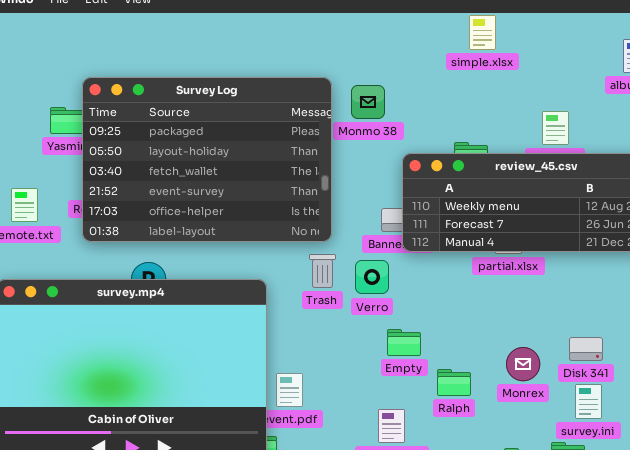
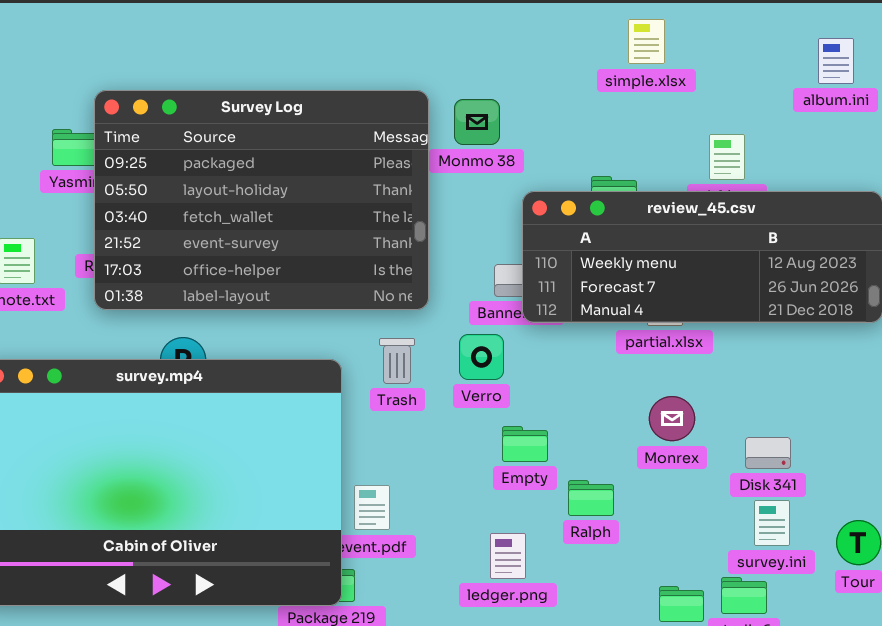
simple.xlsx: [469,15,496,50] -> [628,19,665,64], moved
Trash: [309,254,336,288] -> [379,338,415,384], moved
Monrex: [506,347,540,381] -> [649,396,695,441], moved

